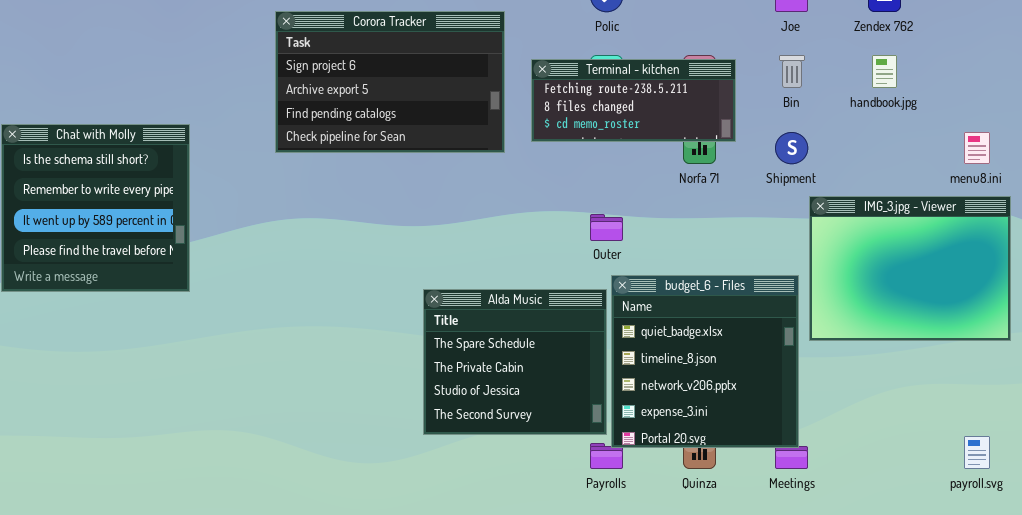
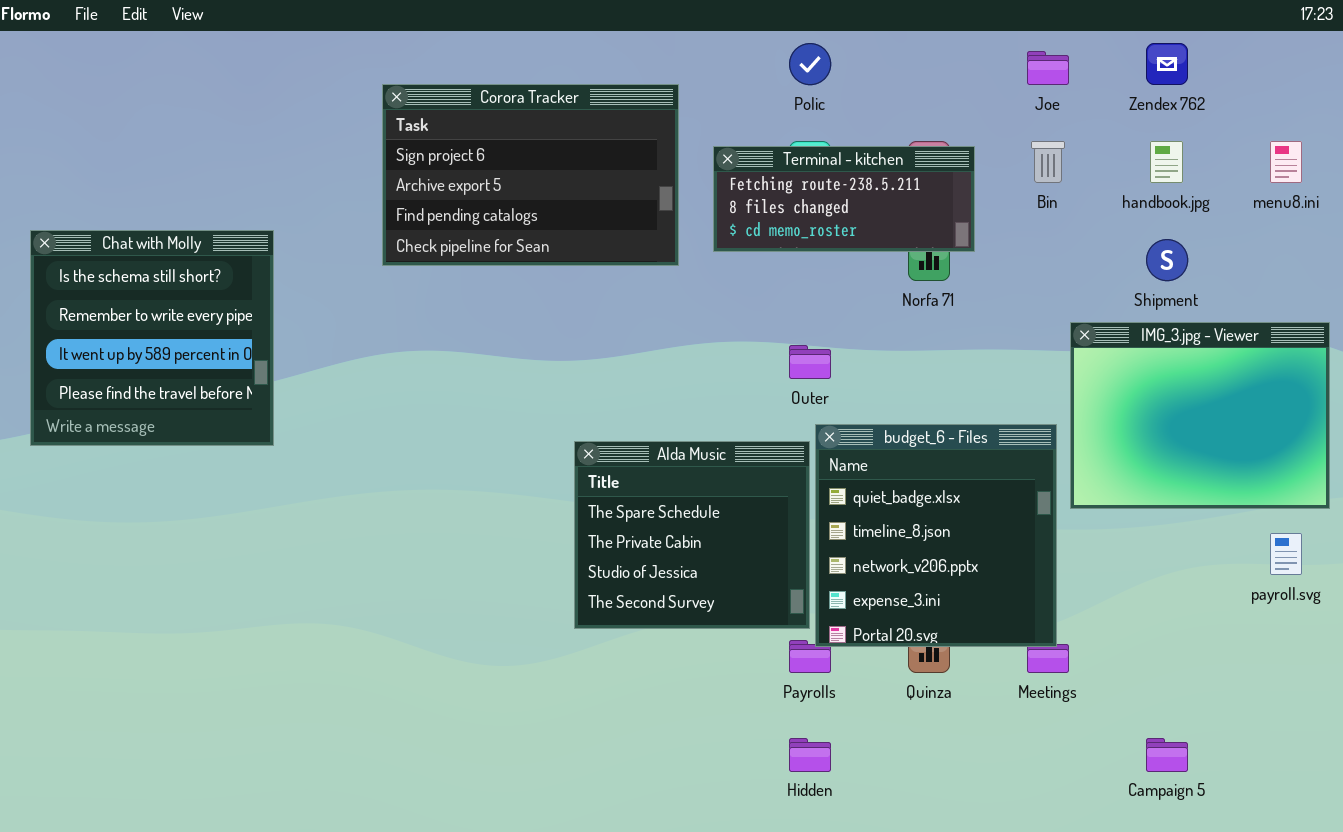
Shipment: [775,132,808,164] -> [1146,239,1188,281], moved
menu8.ini: [964,132,990,164] -> [1270,141,1302,183], moved
payroll.svg: [964,436,990,469] -> [1270,533,1302,575], moved

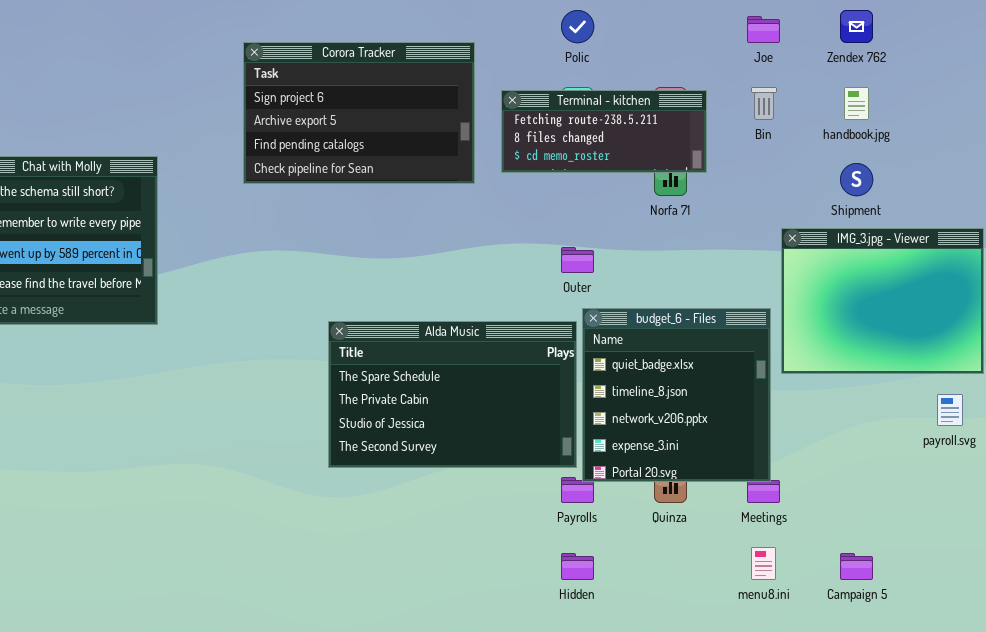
menu8.ini: [1270,141,1302,183] -> [751,547,776,580], moved
Alda Music: [574,441,810,629] -> [328,321,577,468], resized

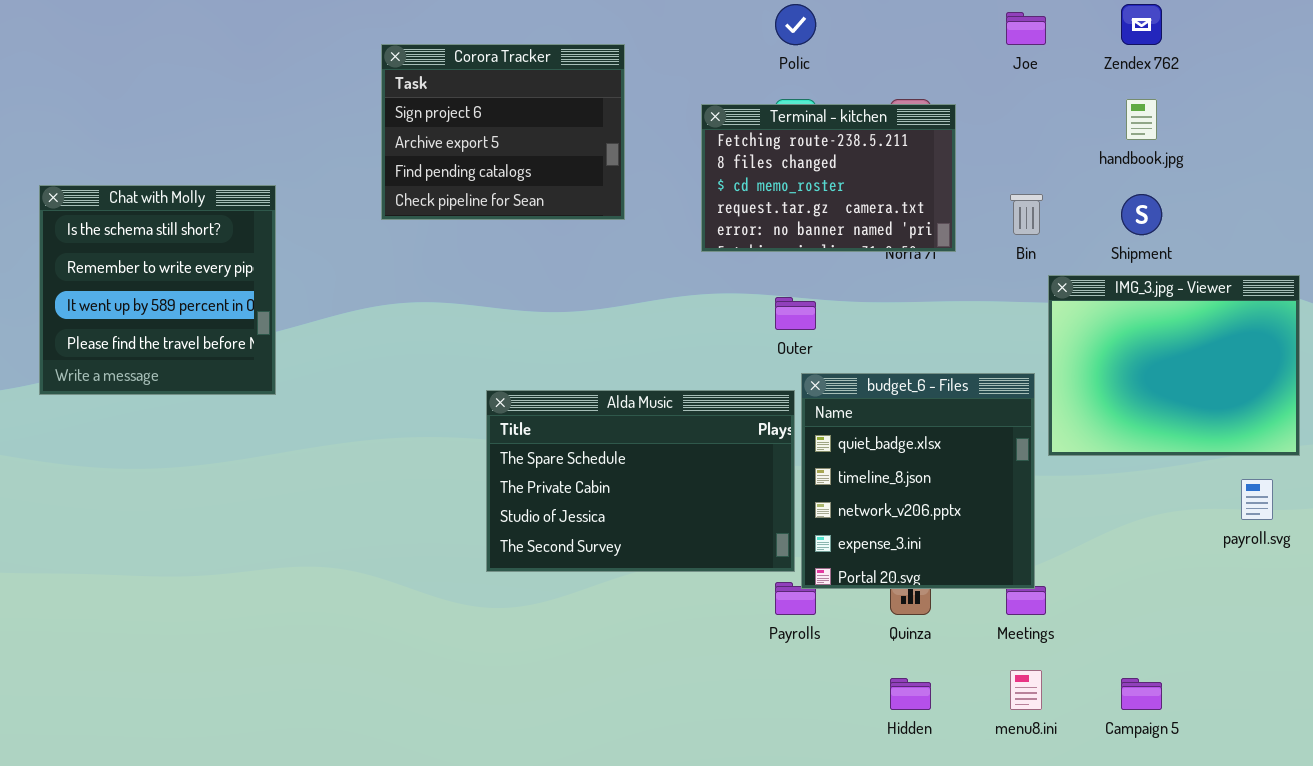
Corora Tracker: [243,42,475,184] -> [381,44,625,220], resized
Bin: [751,87,777,120] -> [1010,194,1043,235], moved
Terminal - kitchen: [501,90,707,173] -> [701,104,956,252], resized
Hidden: [561,553,594,580] -> [890,678,931,710], moved

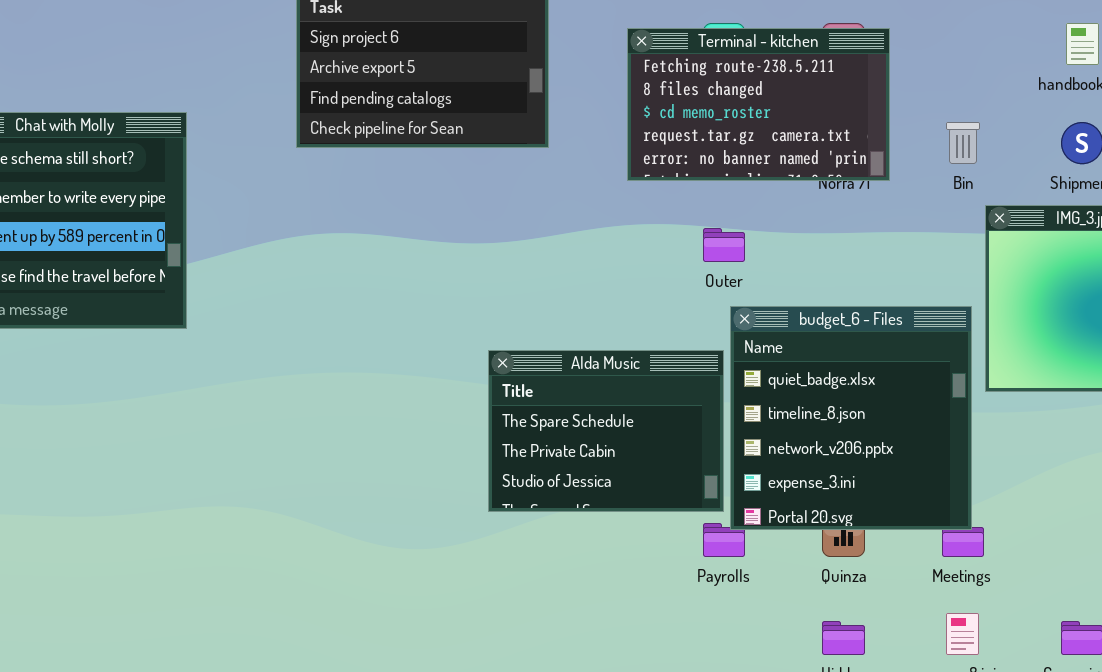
Alda Music: [486,390,795,572] -> [488,350,724,512], resized

